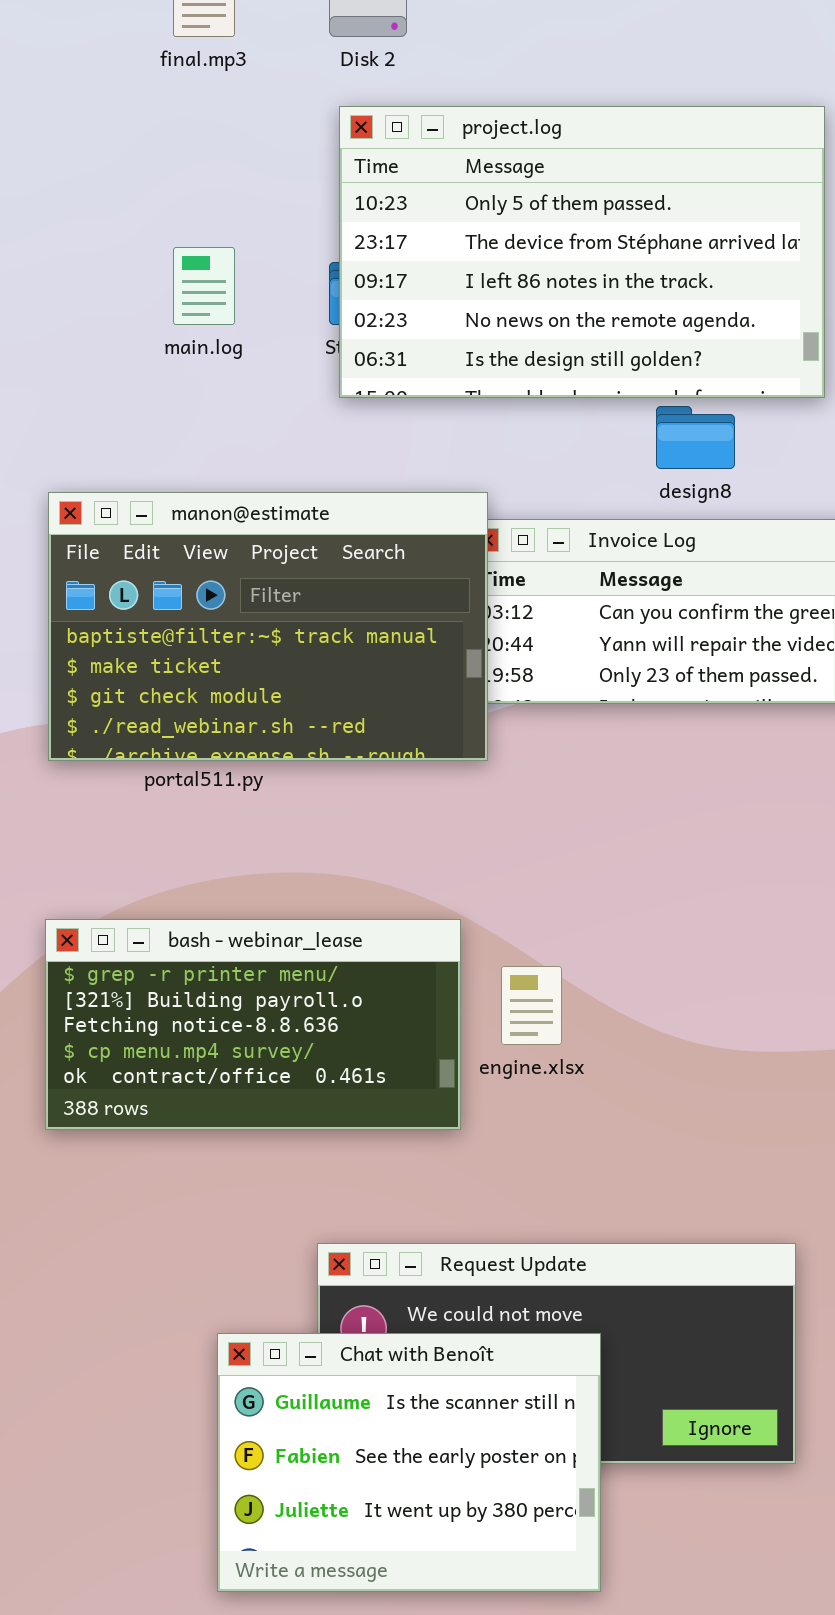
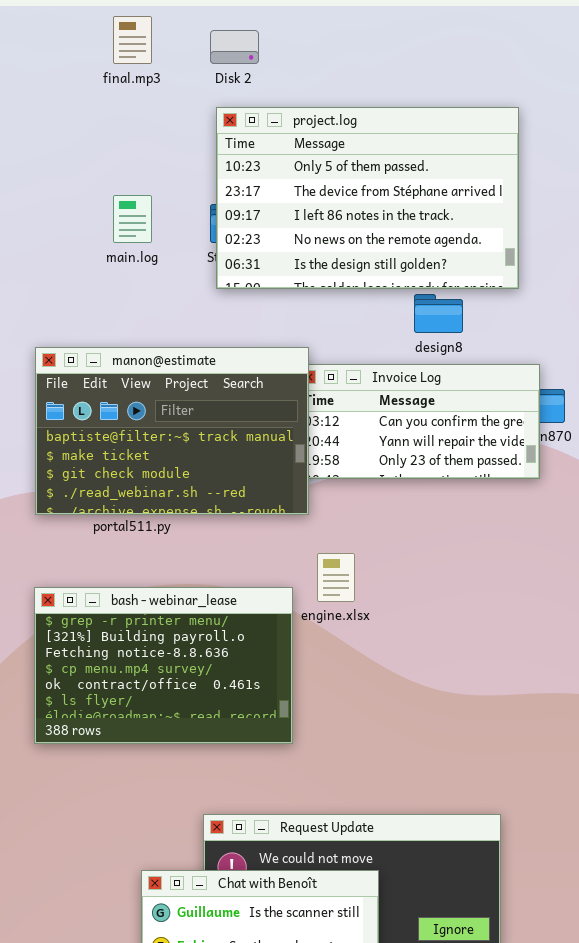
bash - webinar_lease: [45,919,461,1130] -> [34,587,293,744], resized
engine.xlsx: [501,966,562,1045] -> [317,553,355,602], moved

